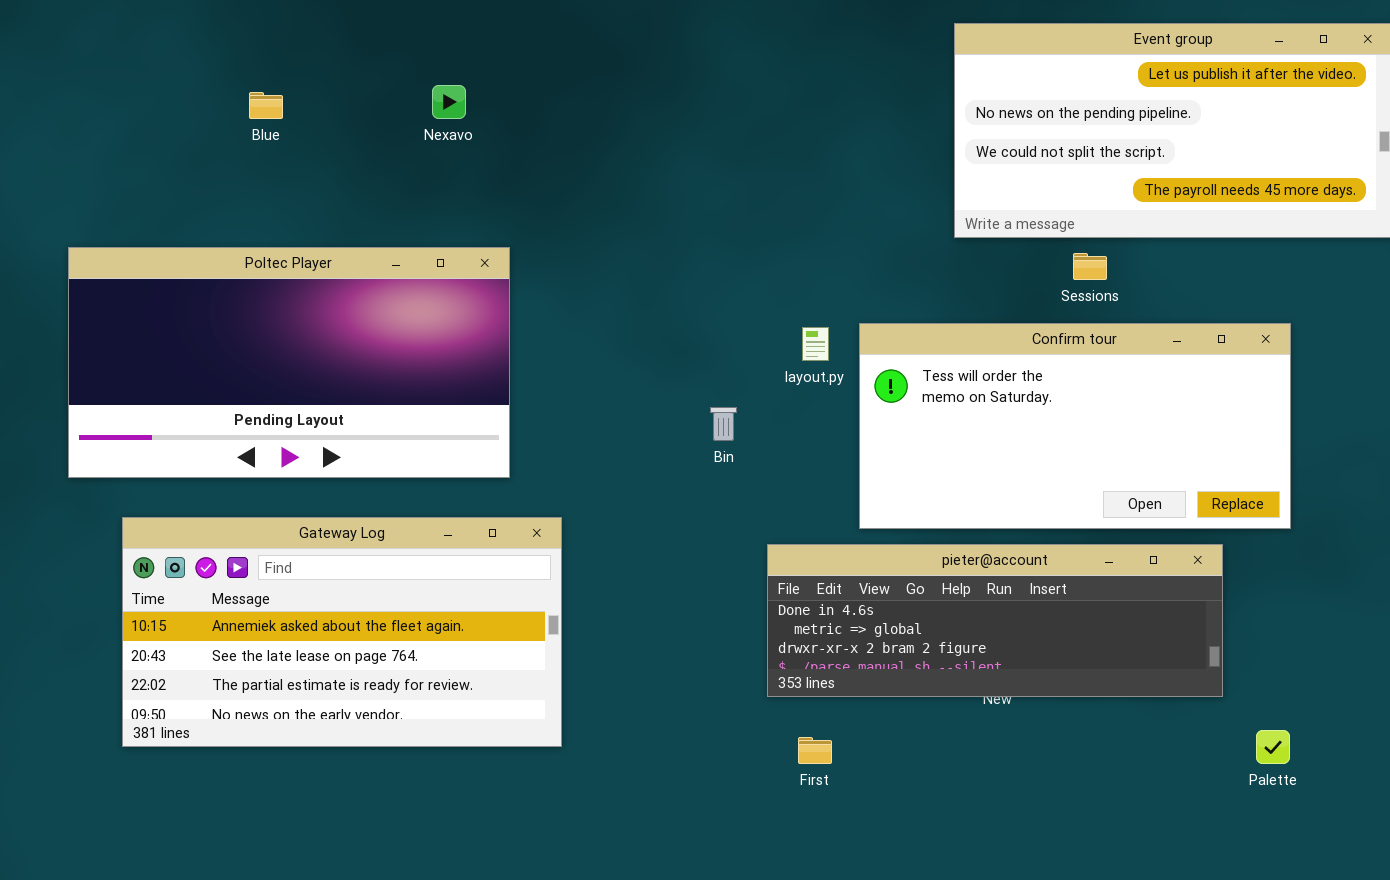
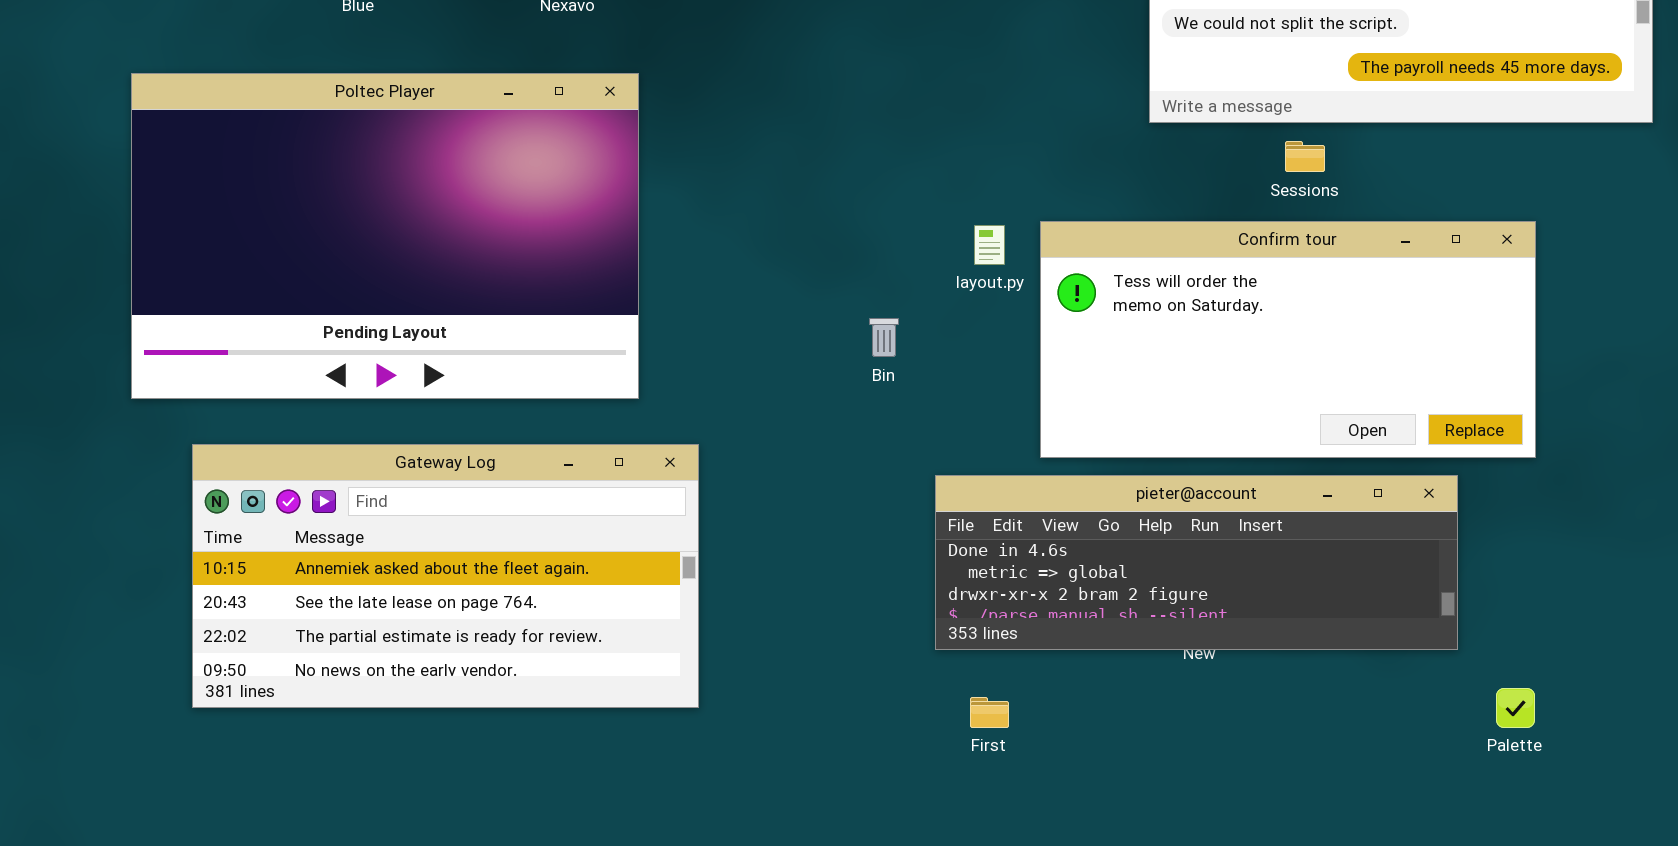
Poltec Player: [68,247,510,478] -> [131,73,639,399], resized

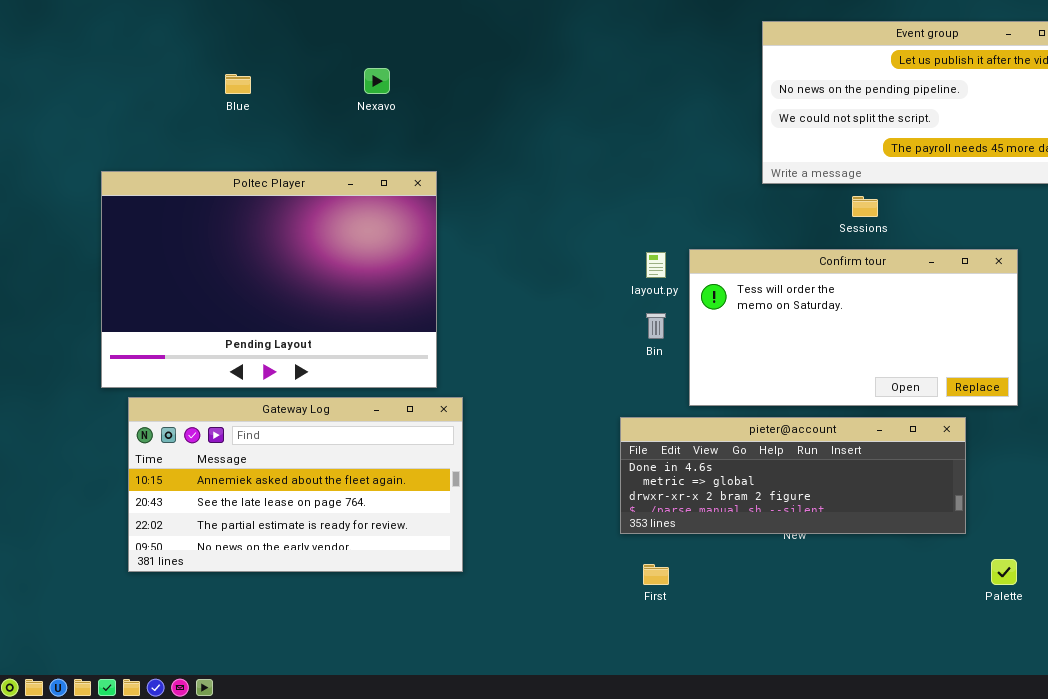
Poltec Player: [131,73,639,399] -> [101,171,437,388], moved
Bin: [869,318,899,357] -> [646,313,666,339], moved

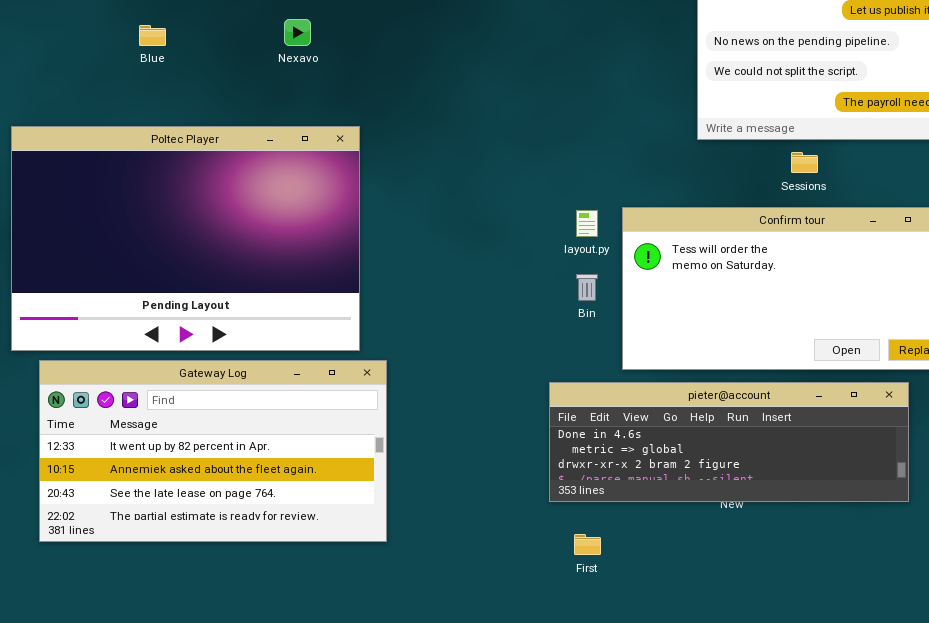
Gateway Log: [128,397,463,572] -> [39,360,387,542], scrolled up 1 row

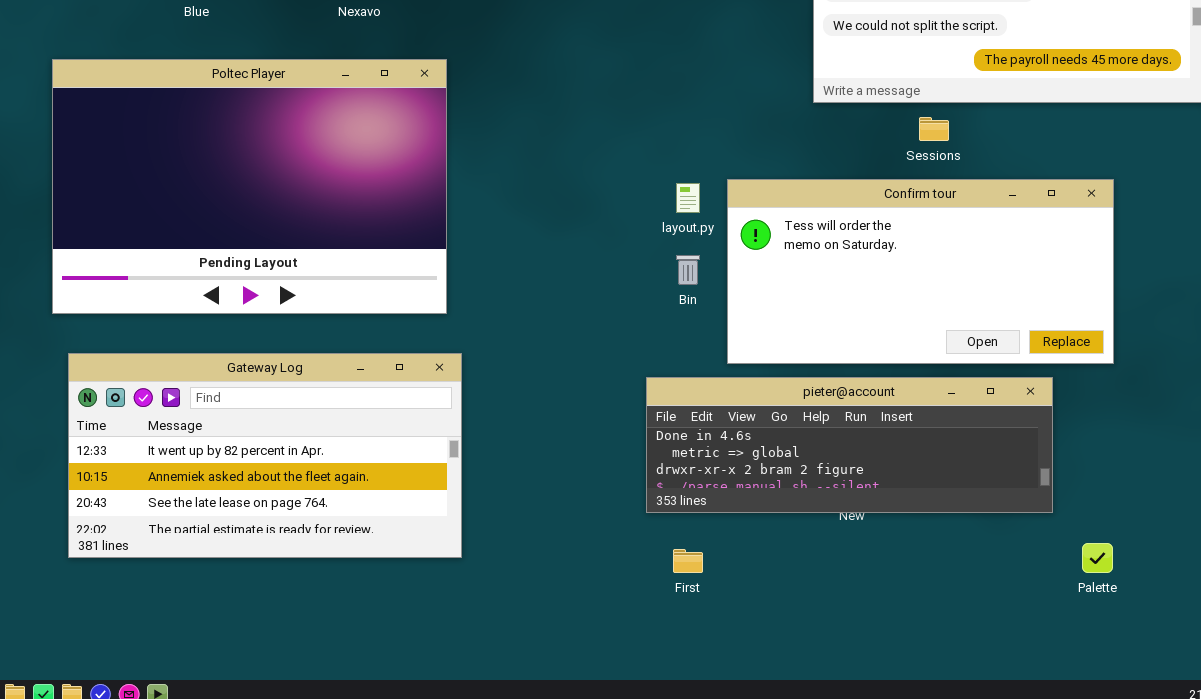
Poltec Player: [11,126,360,351] -> [52,59,447,314], moved

